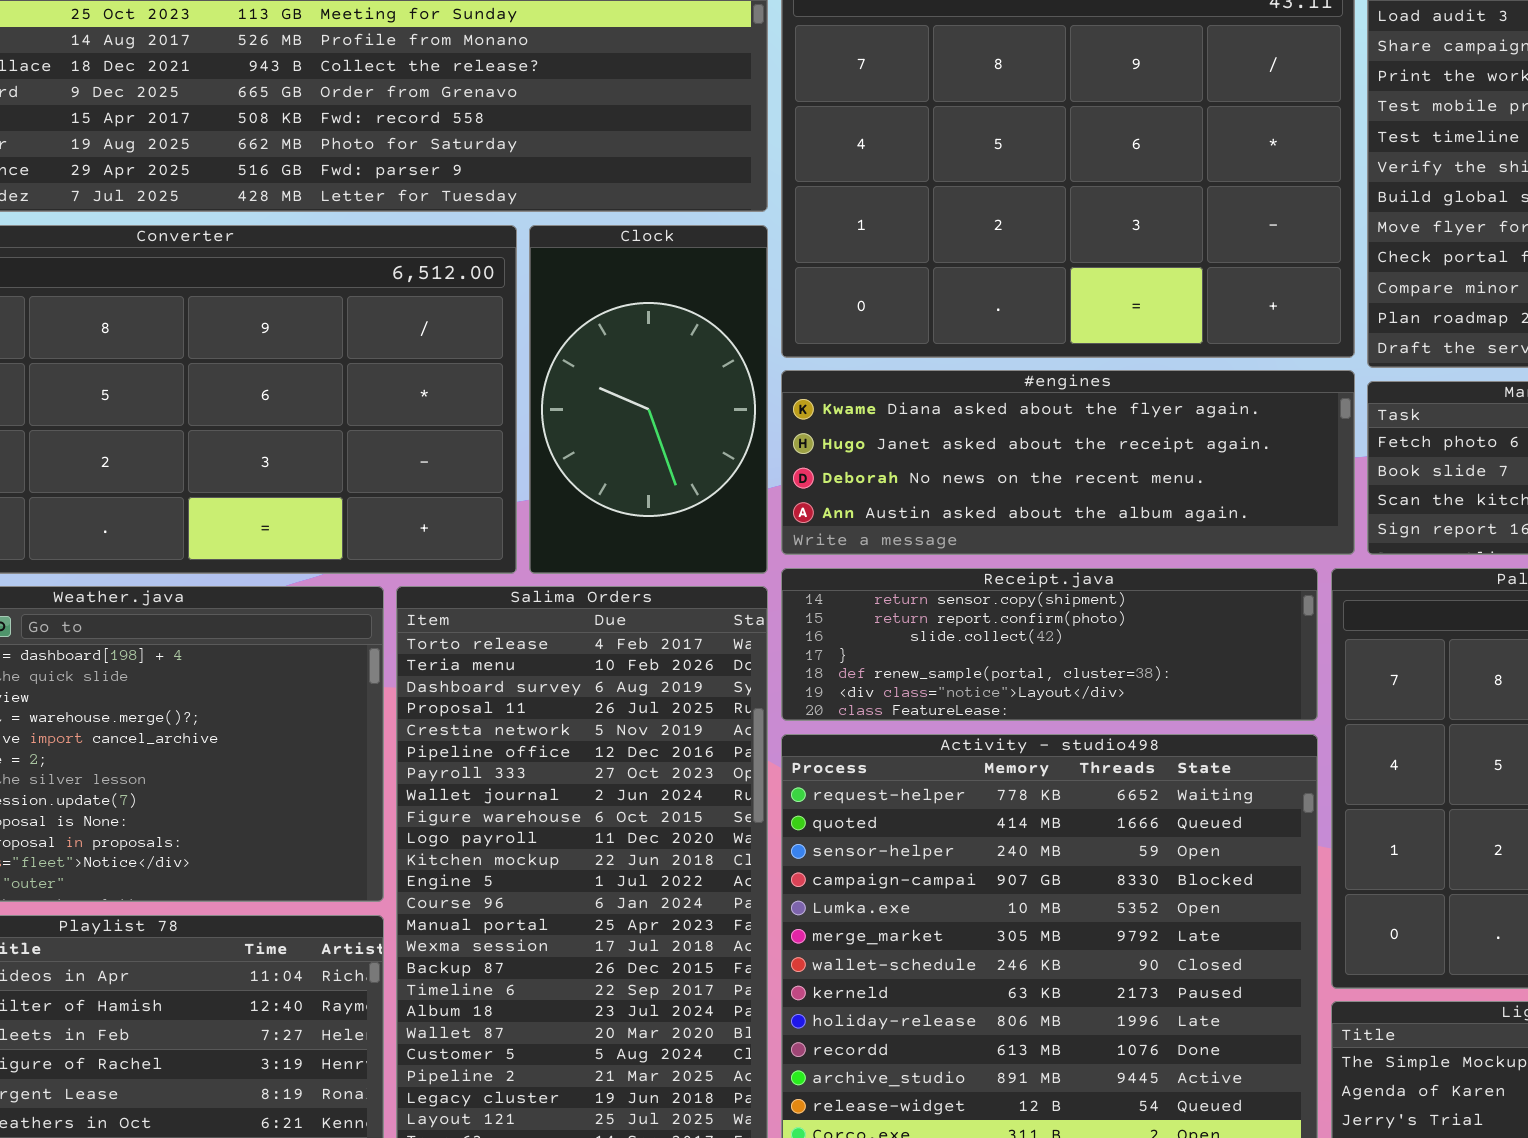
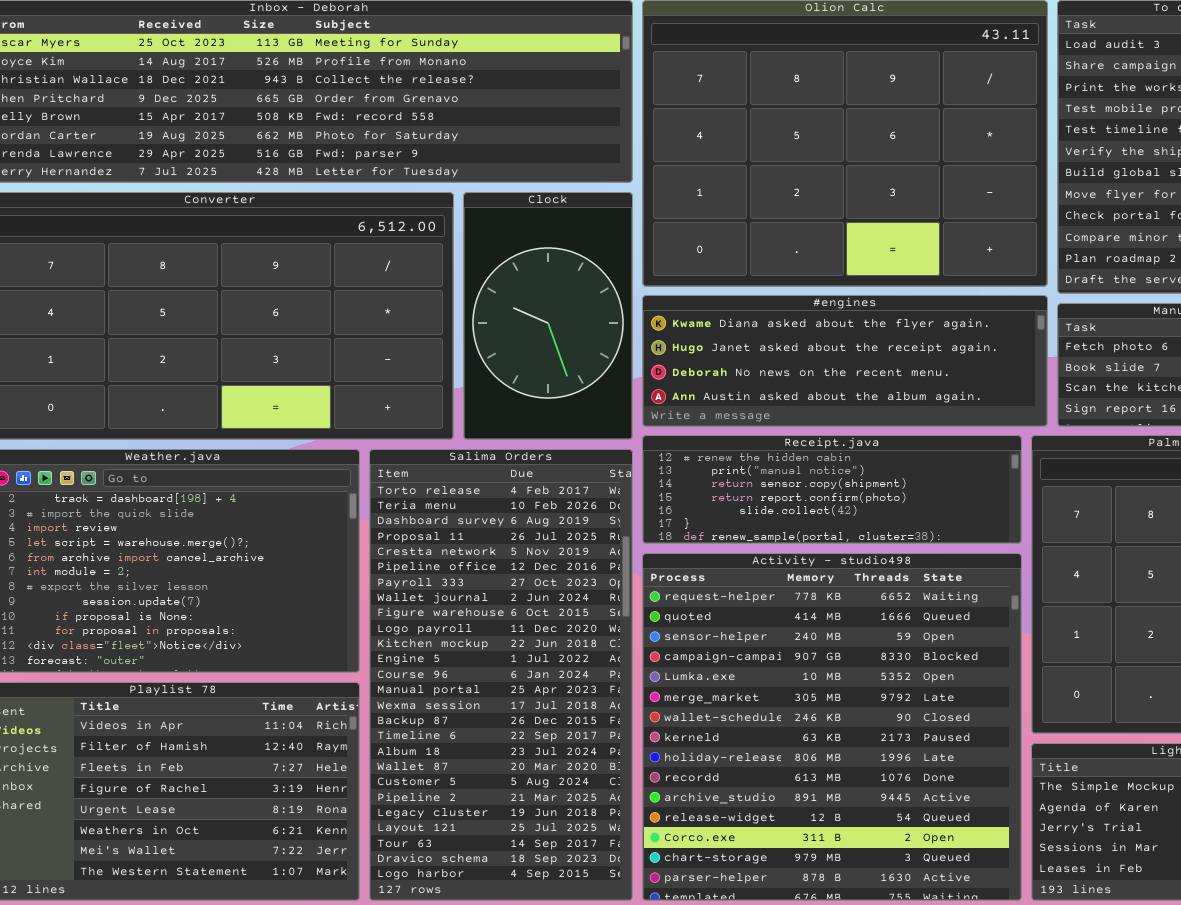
Receipt.java: [781,568,1318,721] -> [642,435,1022,544], scrolled up 2 rows

